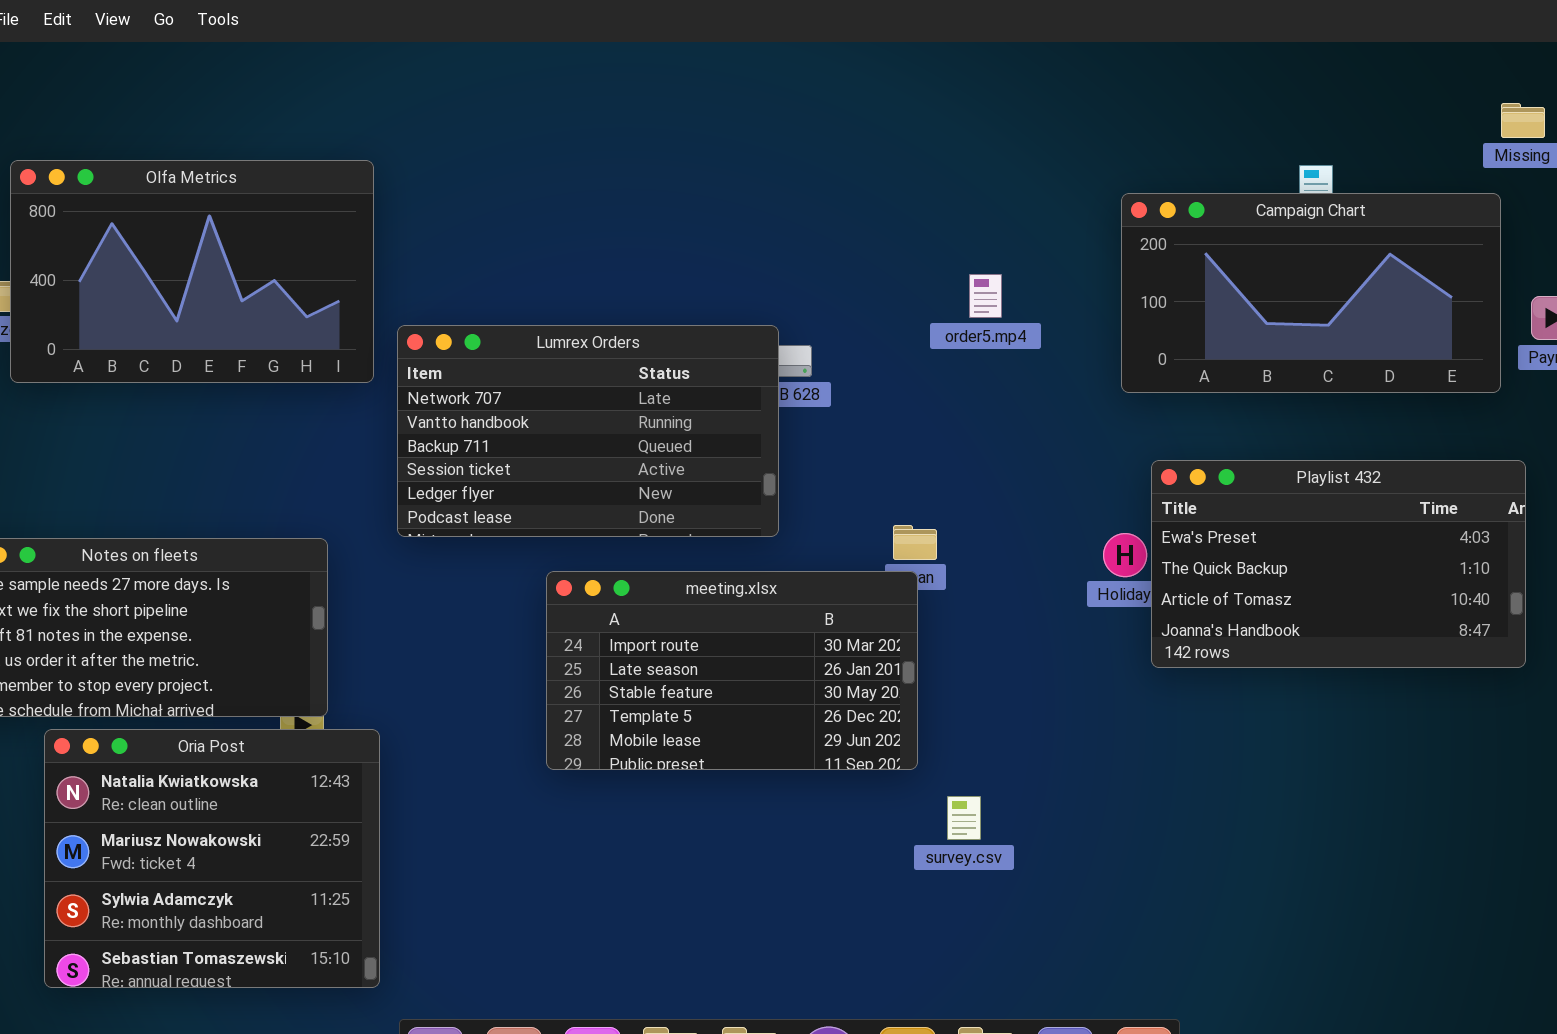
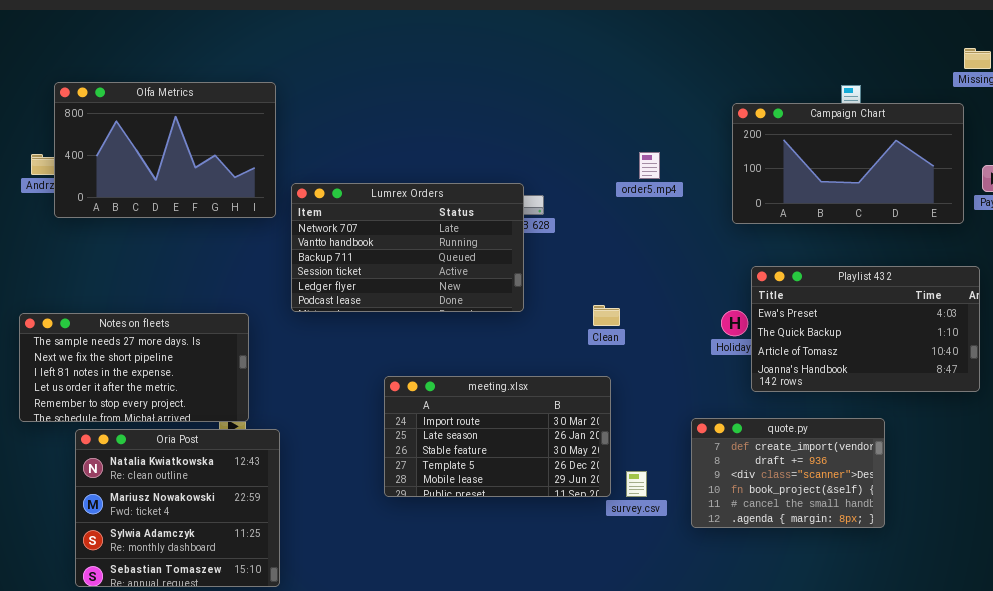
meeting.xlsx: [546,571,918,770] -> [384,376,611,497], moved
quote.py: none -> [691,418,885,528], opened

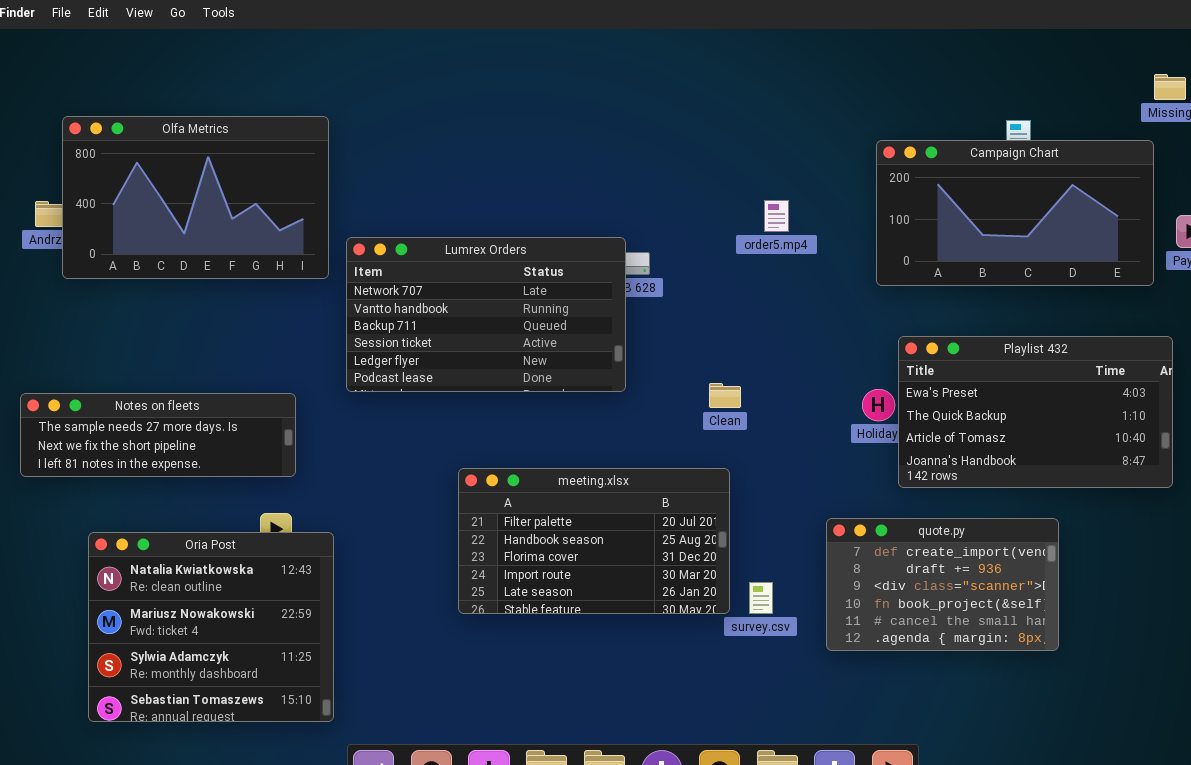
Notes on fleets: [19,313,249,422] -> [20,393,296,477], resized
meeting.xlsx: [384,376,611,497] -> [458,468,730,614], scrolled up 3 rows

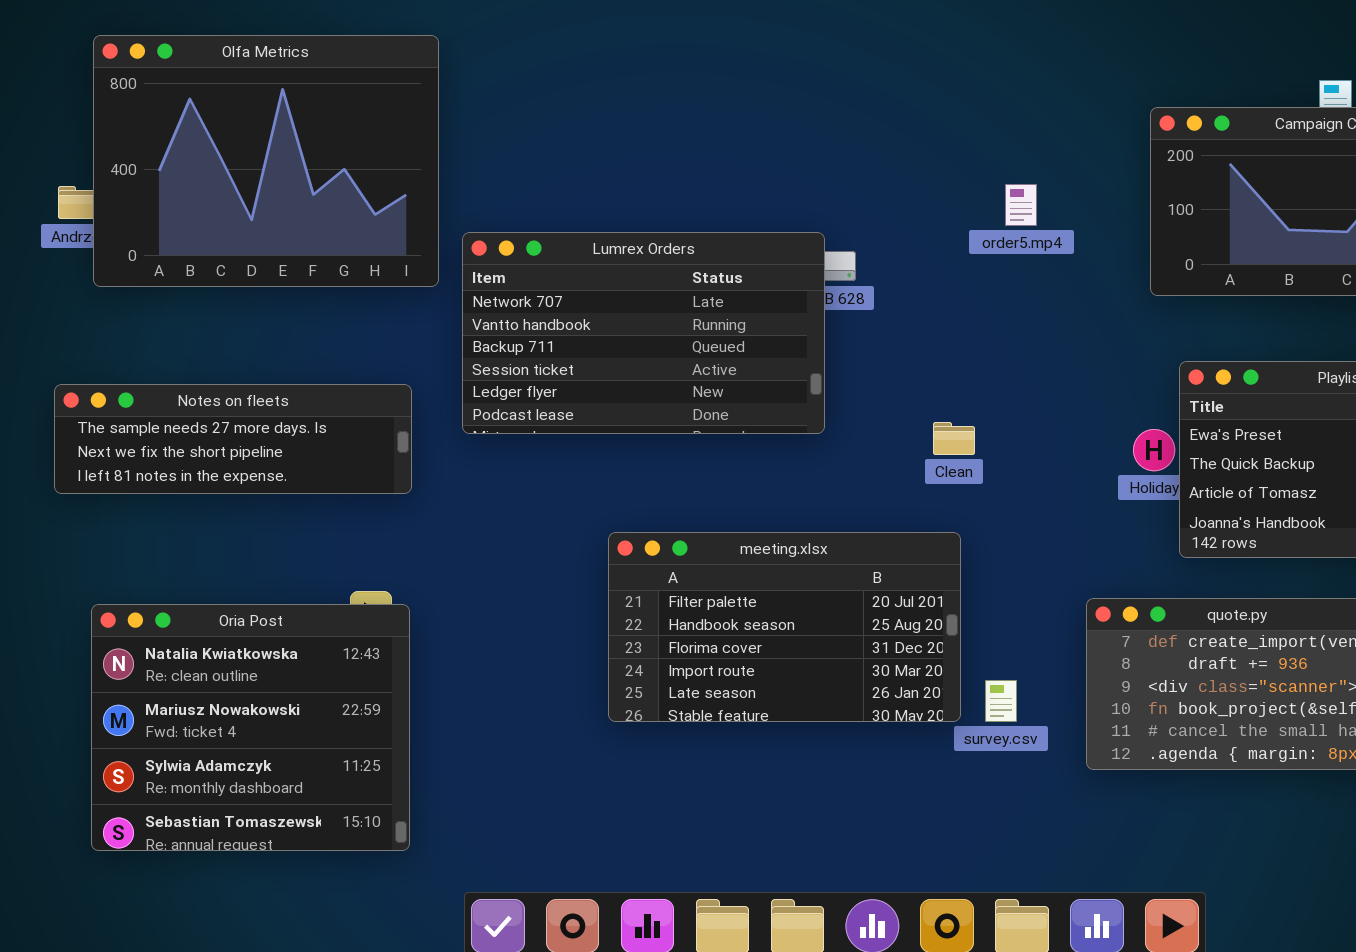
Olfa Metrics: [62,116,329,279] -> [93,35,439,287], resized
Notes on fleets: [20,393,296,477] -> [54,384,412,494], moved
Oria Post: [88,532,334,722] -> [91,604,410,851], moved

